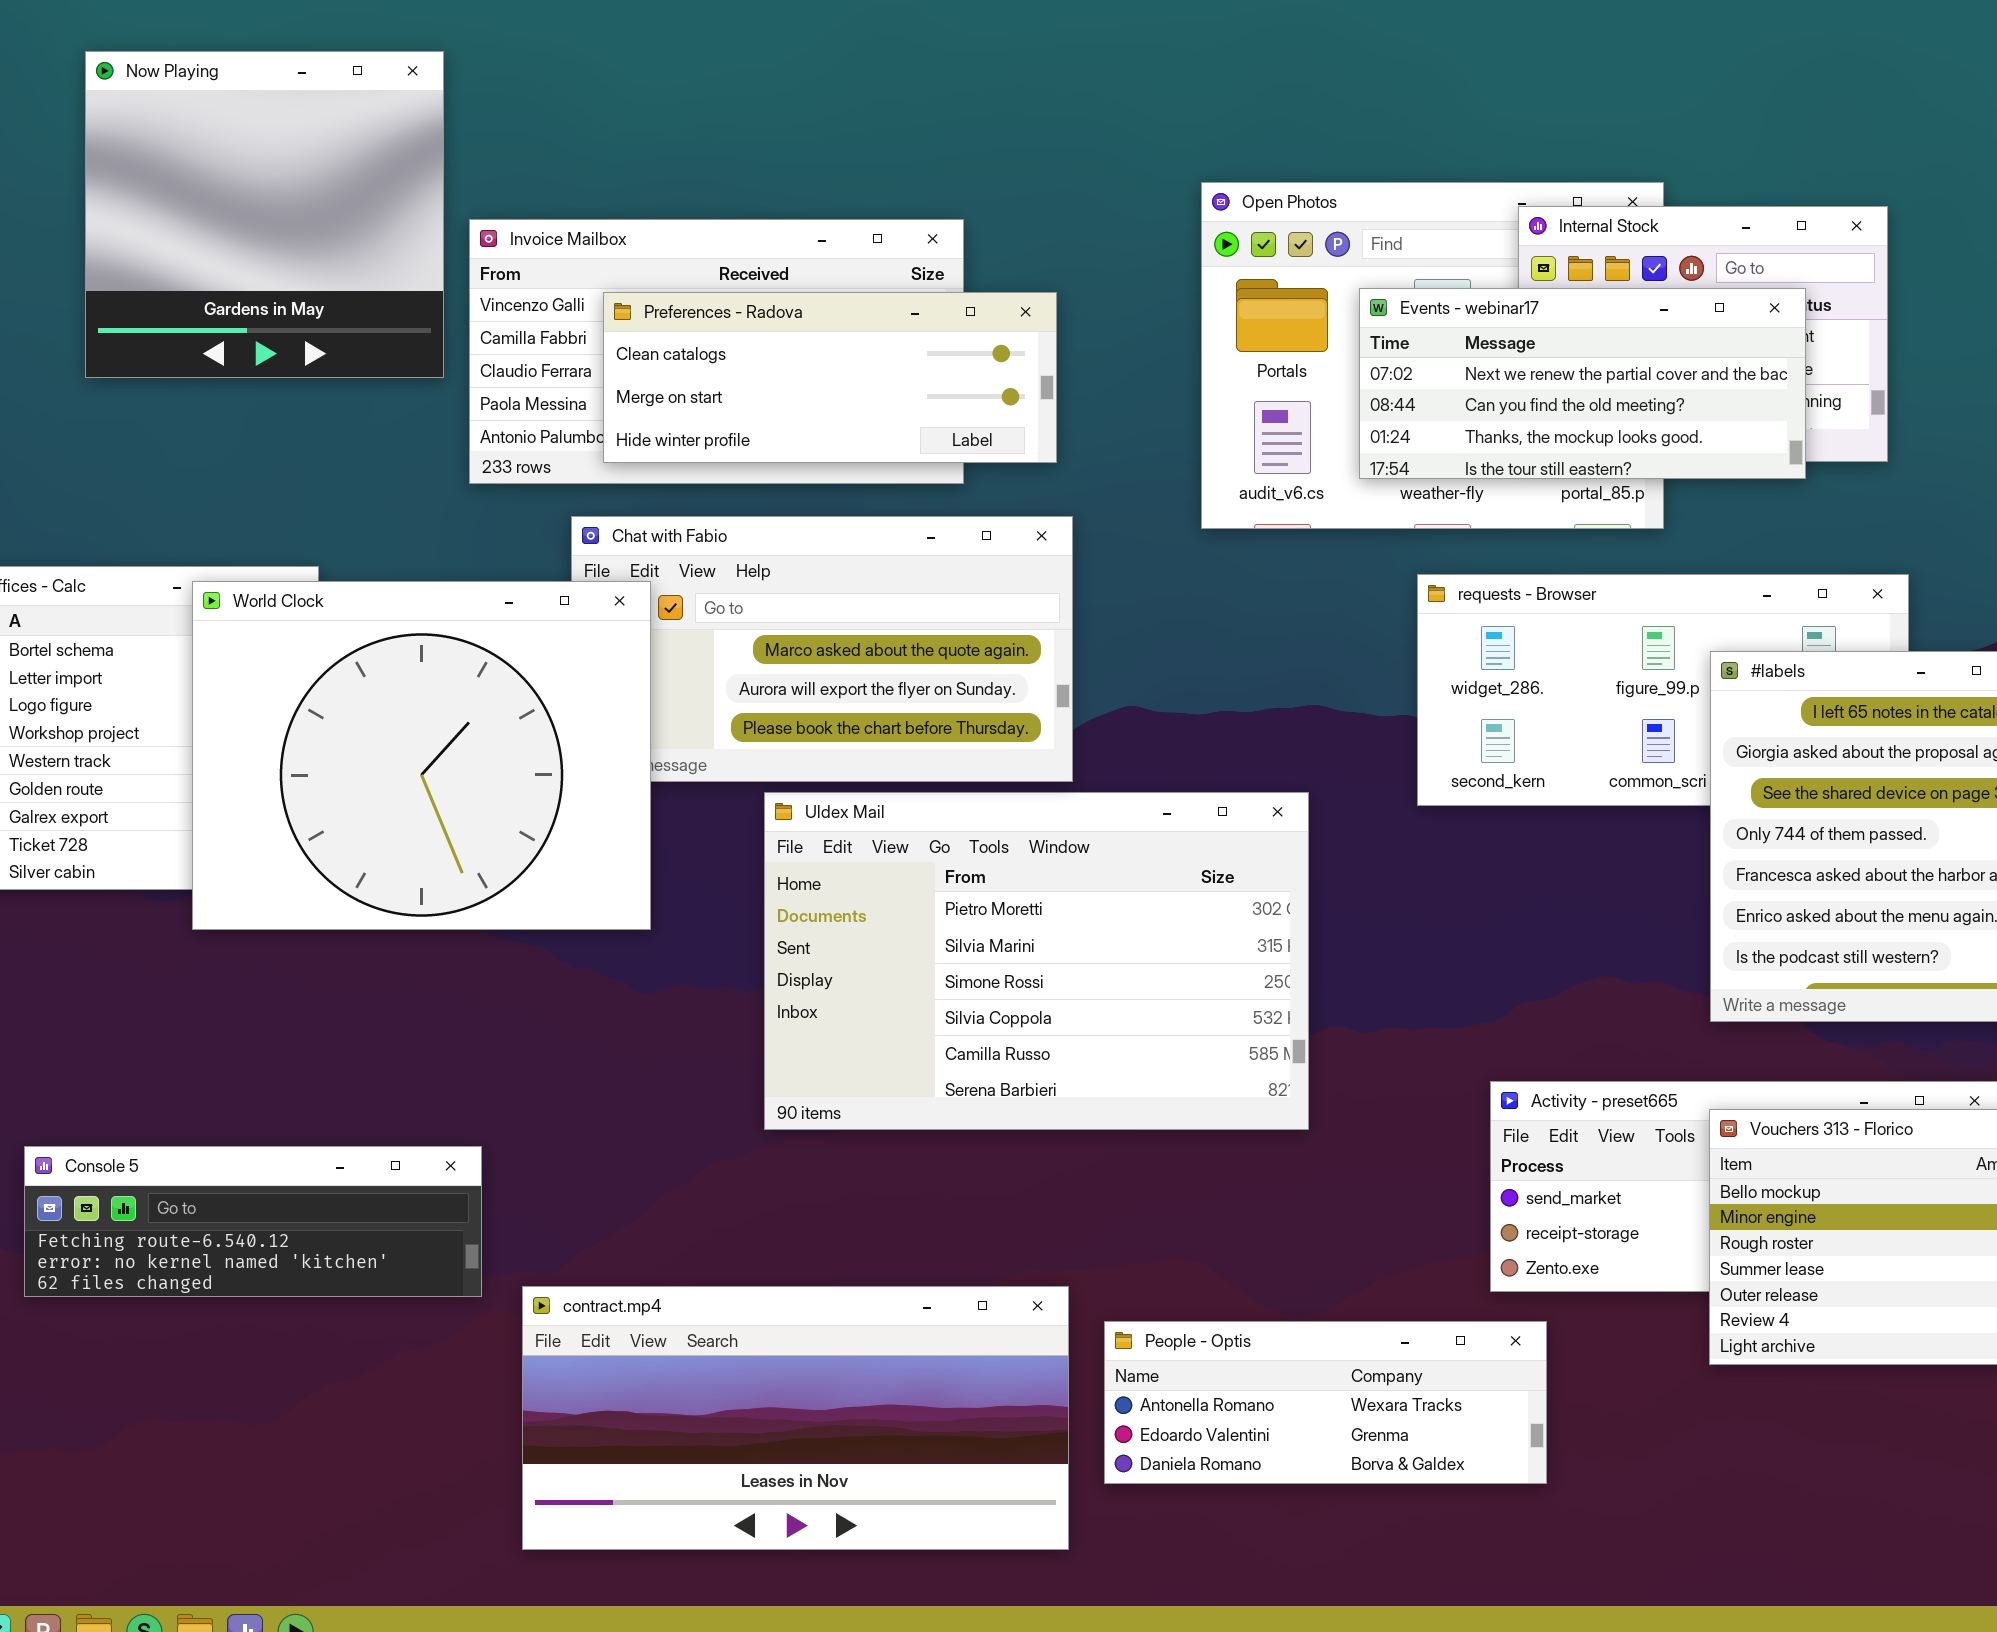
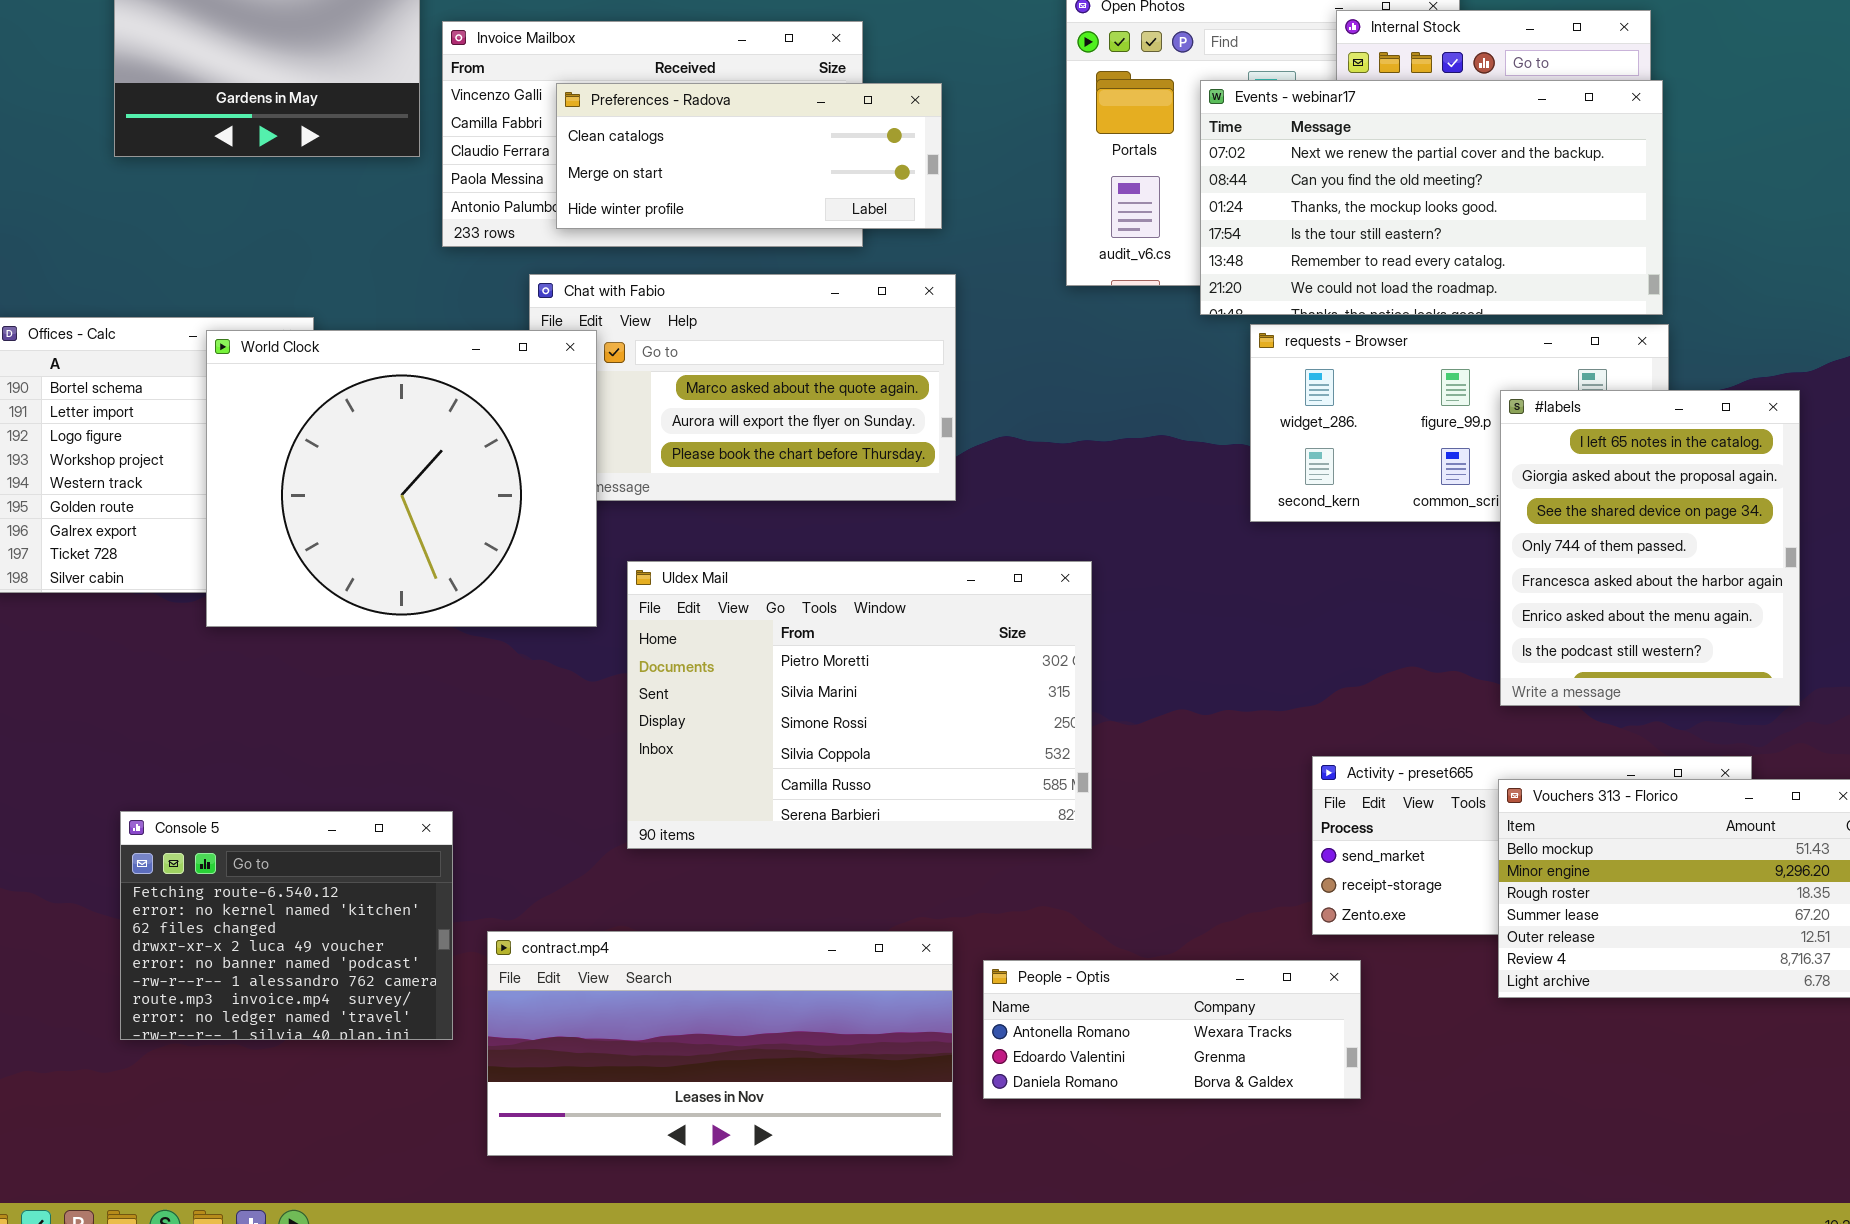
Events - webinar17: [1359,288,1806,479] -> [1200,80,1663,315], resized
Uldex Mail: [764,792,1309,1130] -> [627,561,1092,849], moved
Console 5: [24,1146,482,1297] -> [120,811,453,1040], resized

